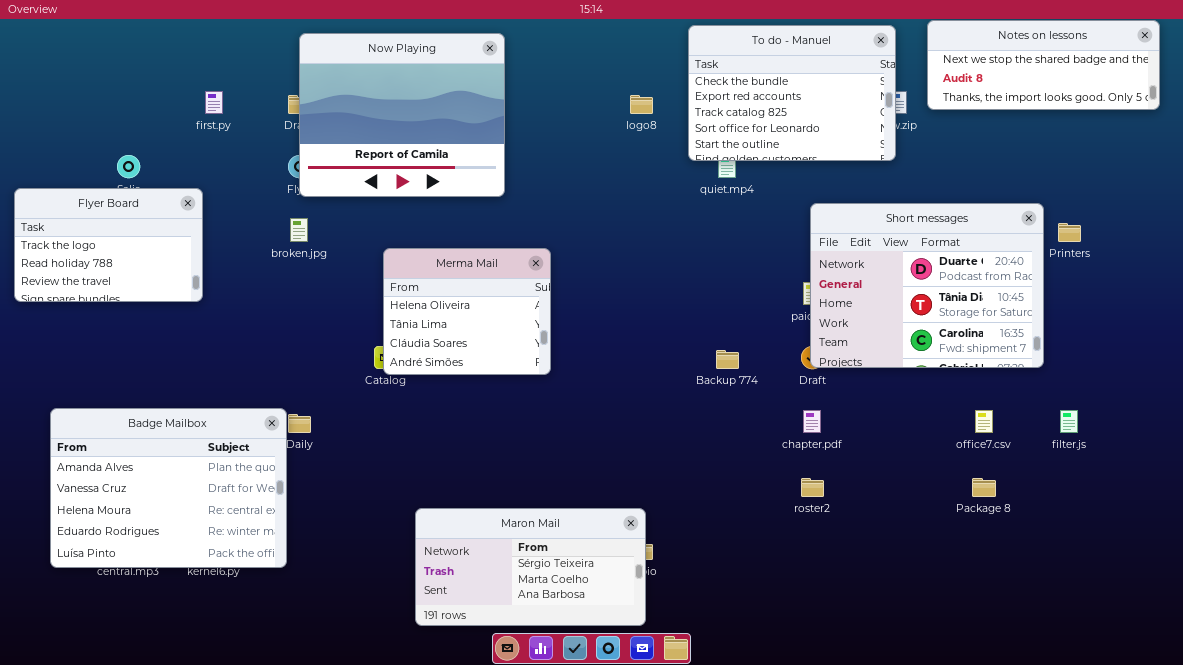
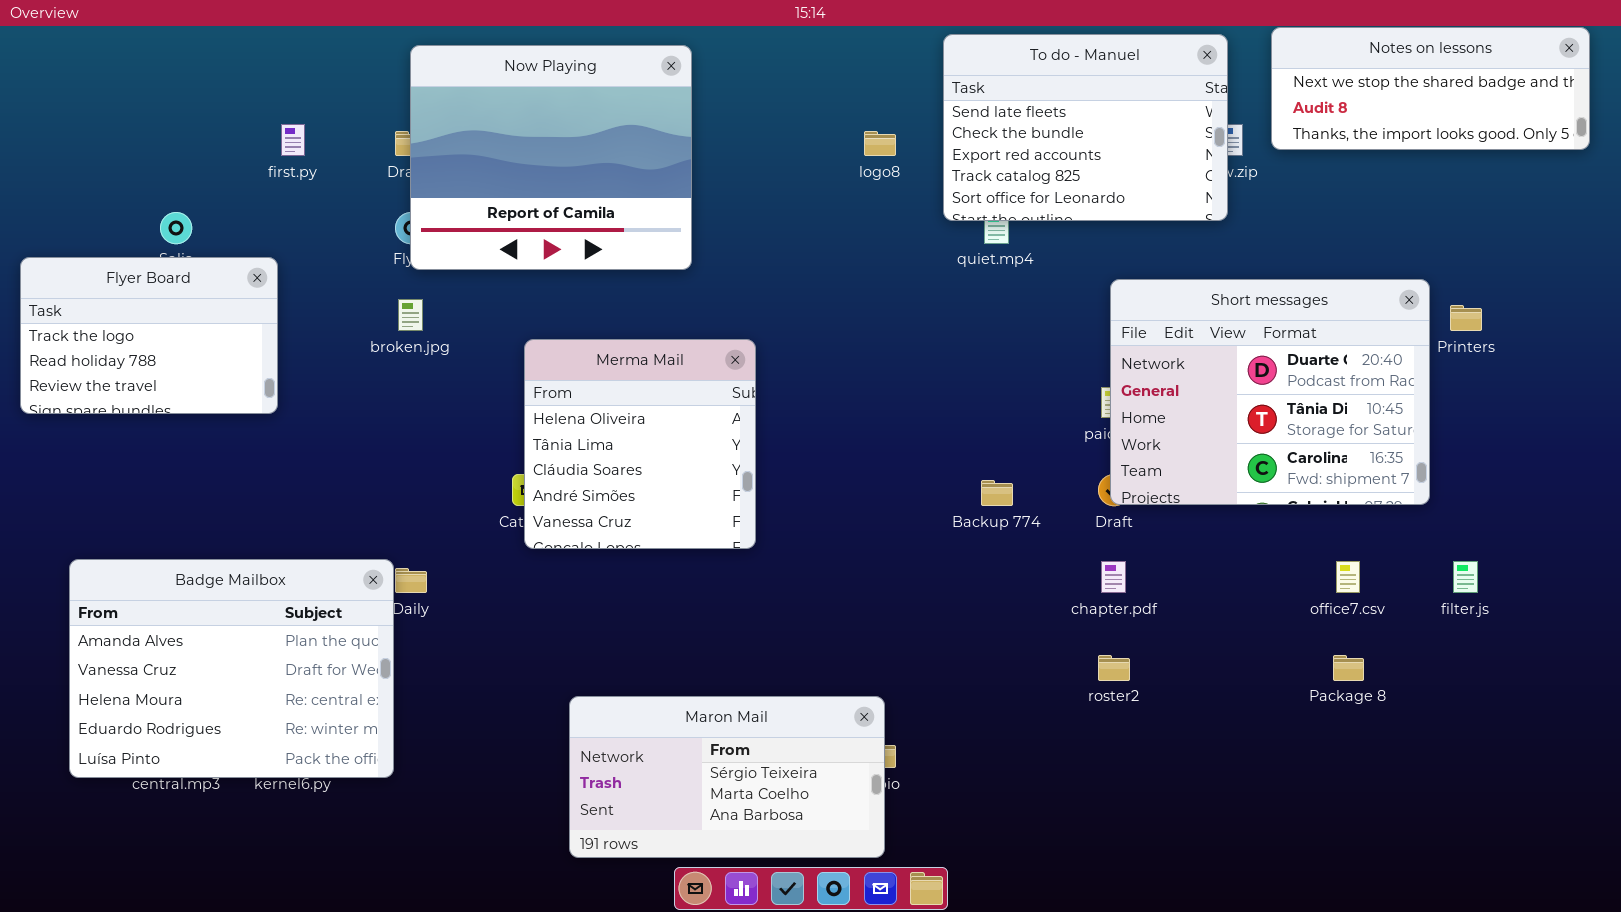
To do - Manuel: [688,25,896,161] -> [943,34,1228,221], scrolled up 1 row
Merma Mail: [383,248,551,375] -> [524,339,756,549], resized

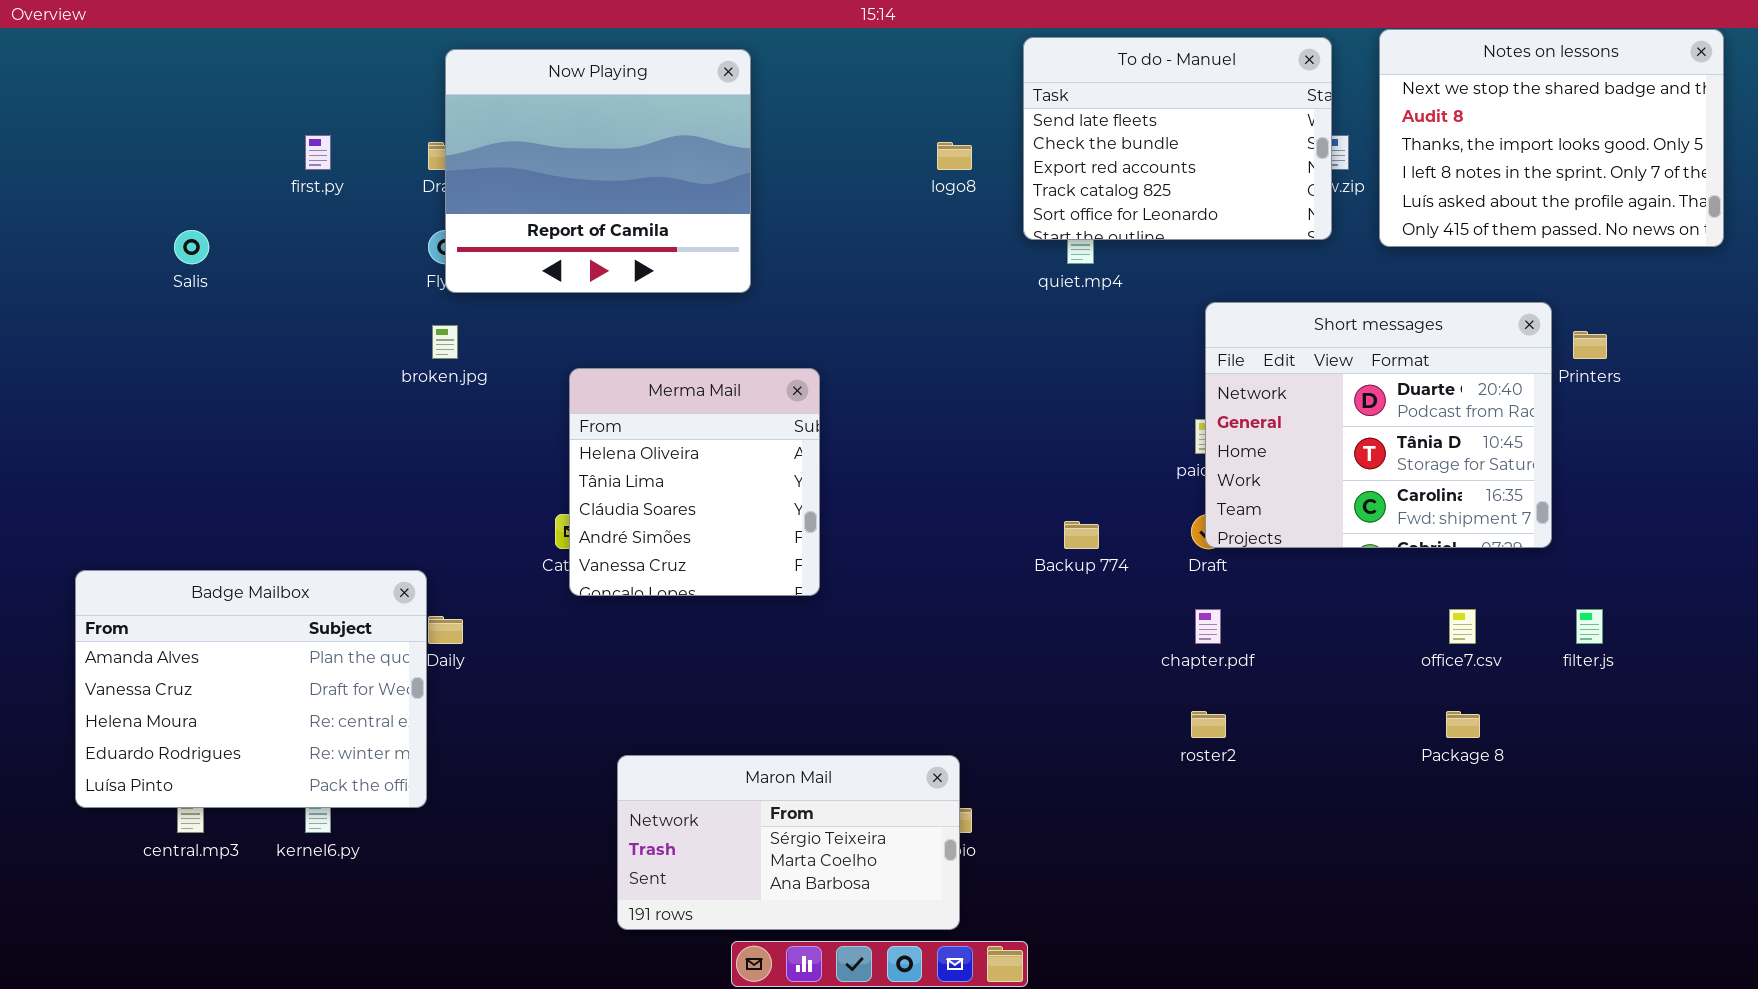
Notes on lessons: [1271,27,1590,150] -> [1379,29,1724,247], resized
Flyer Board: [20,257,278,414] -> none, closed
Badge Mailbox: [69,559,394,778] -> [75,570,427,808], moved

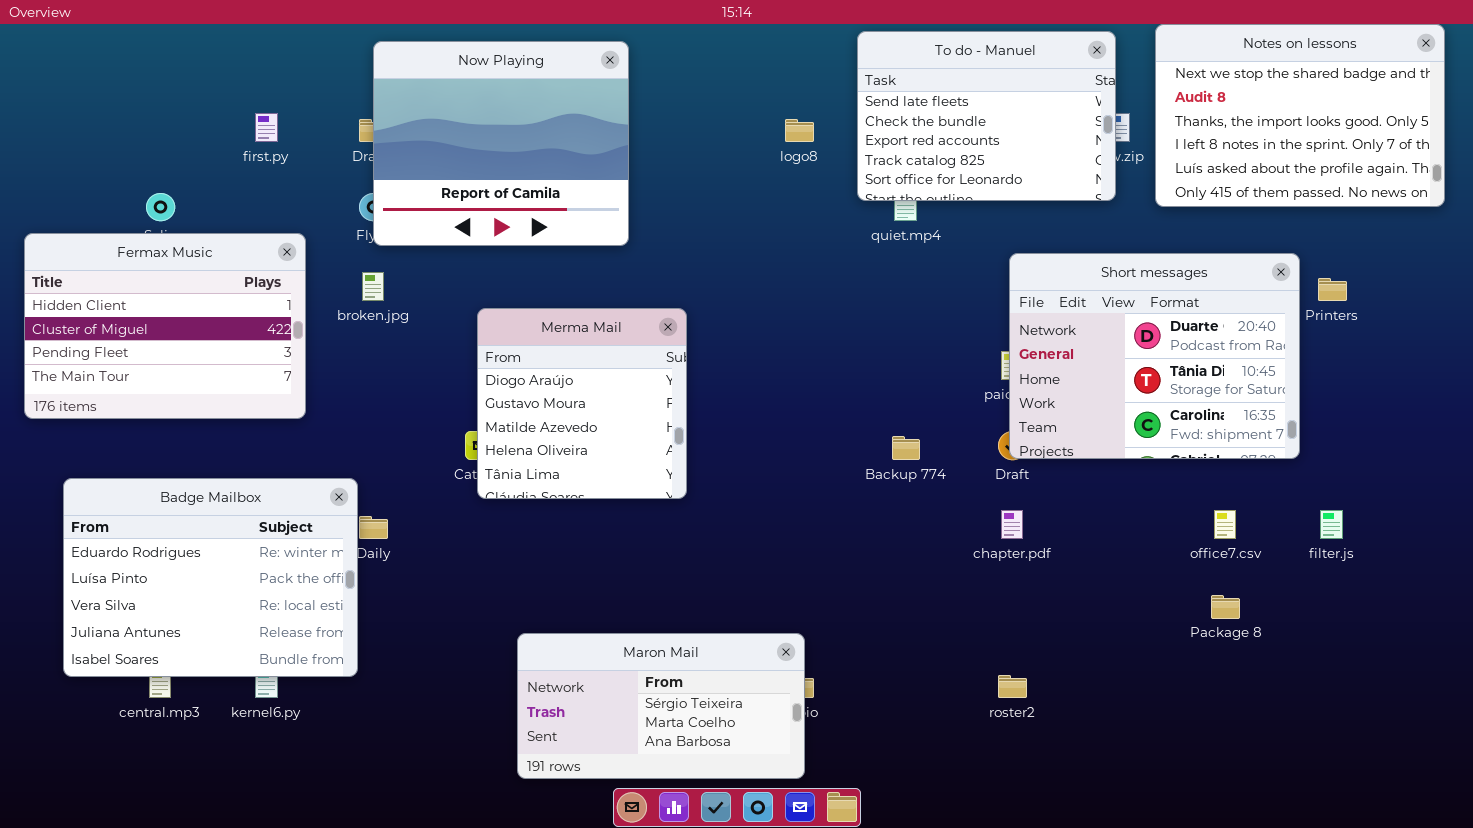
Fermax Music: none -> [24,233,306,419], opened
Merma Mail: [569,368,820,596] -> [477,308,687,499], scrolled up 3 rows
Badge Mailbox: [75,570,427,808] -> [63,478,358,677], scrolled down 3 rows
roster2: [1191,711,1226,738] -> [998,675,1027,698], moved

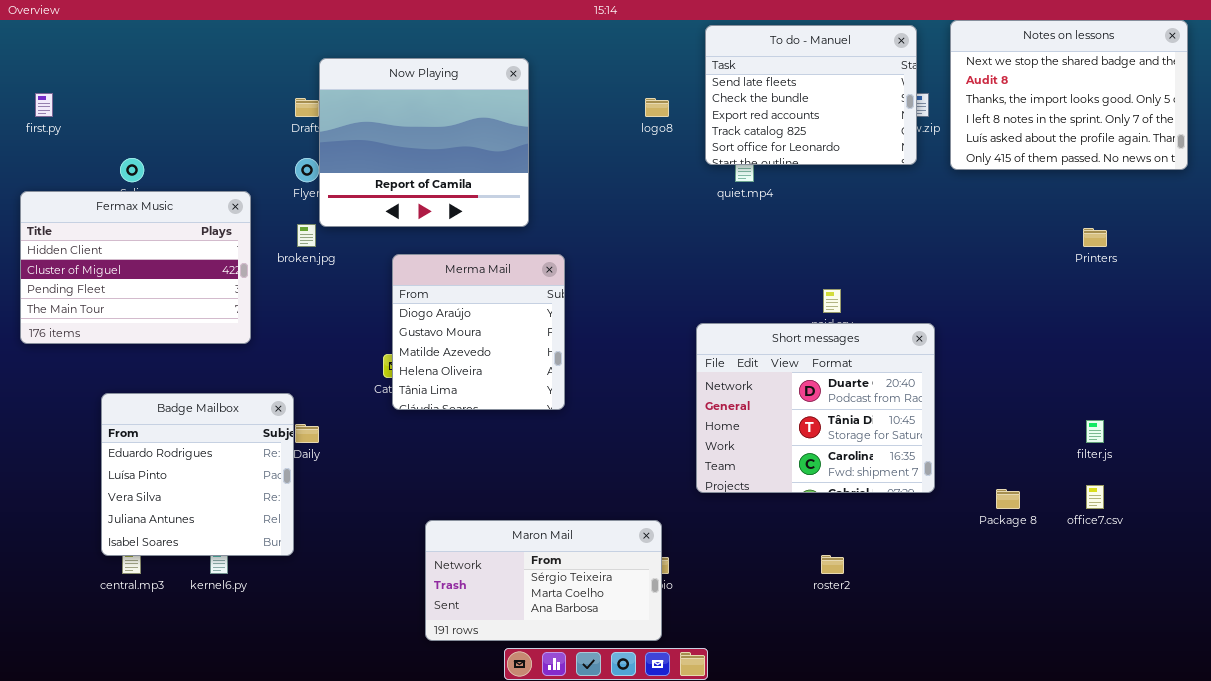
Now Playing: [373,41,629,246] -> [319,58,529,227], moved
first.py: [255,113,278,142] -> [35,93,53,117], moved
Short messages: [1009,253,1300,459] -> [696,323,935,493], moved
Badge Mailbox: [63,478,358,677] -> [101,393,294,556], resized
office7.csv: [1214,510,1236,539] -> [1086,485,1104,509], moved

